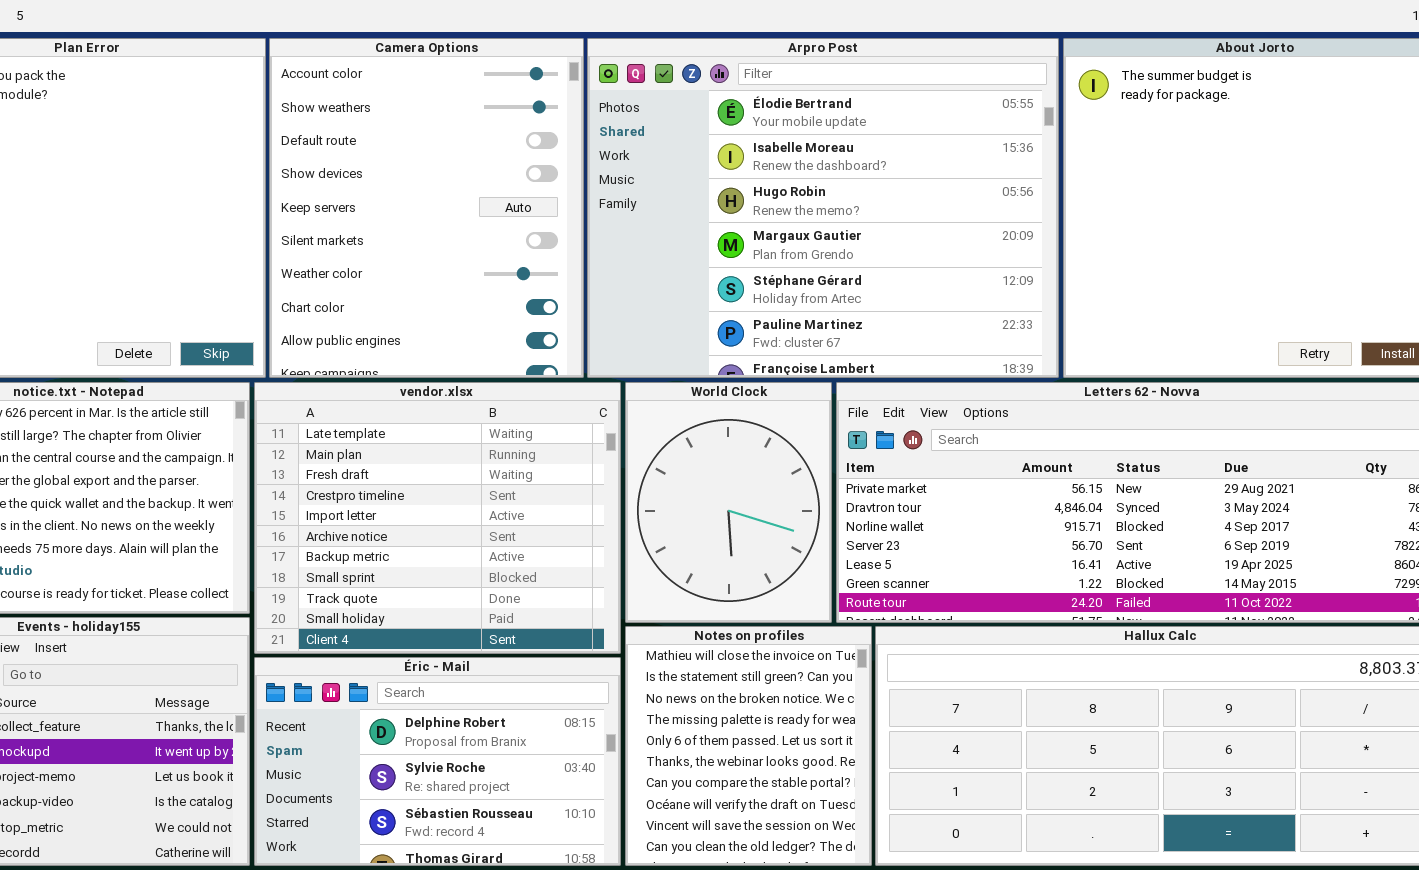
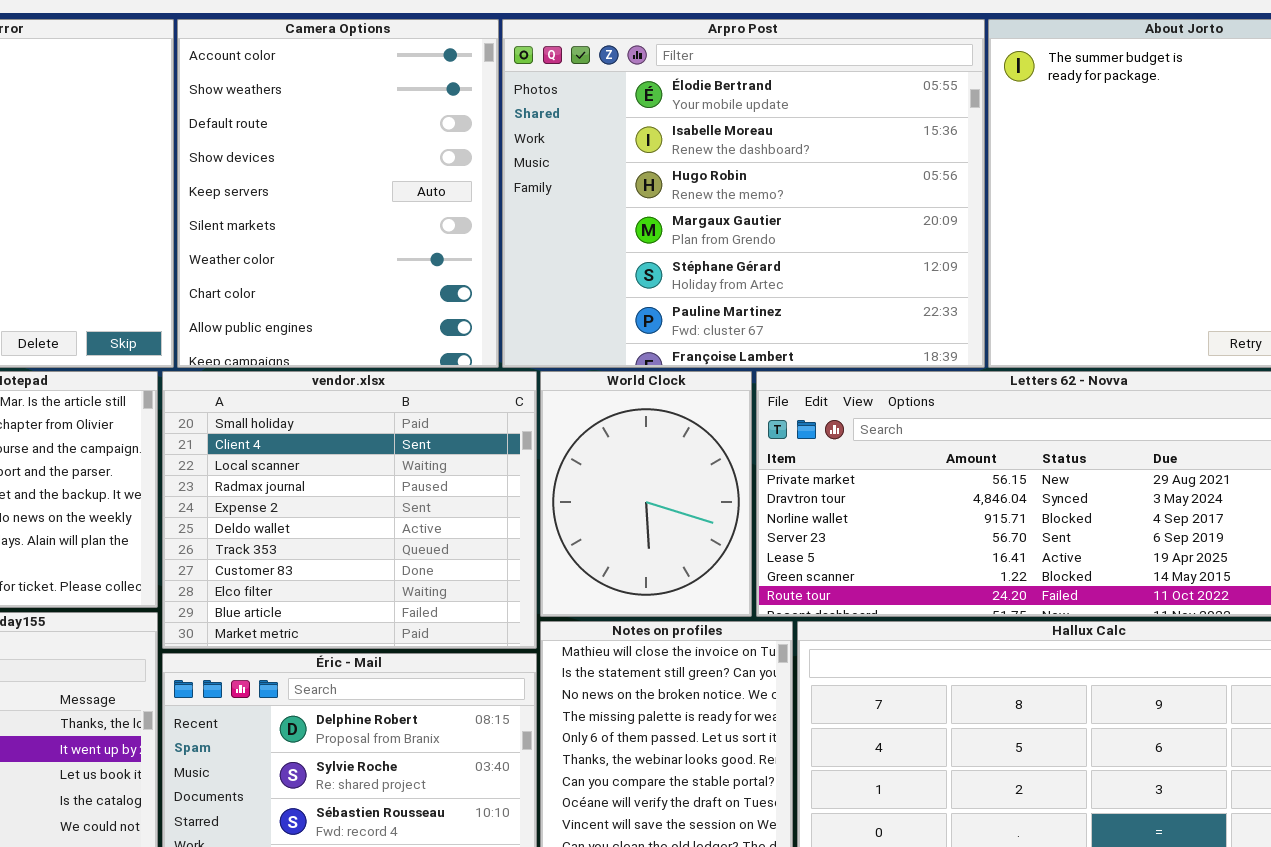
vendor.xlsx: [254,382,621,654] -> [162,371,537,649], scrolled down 9 rows

